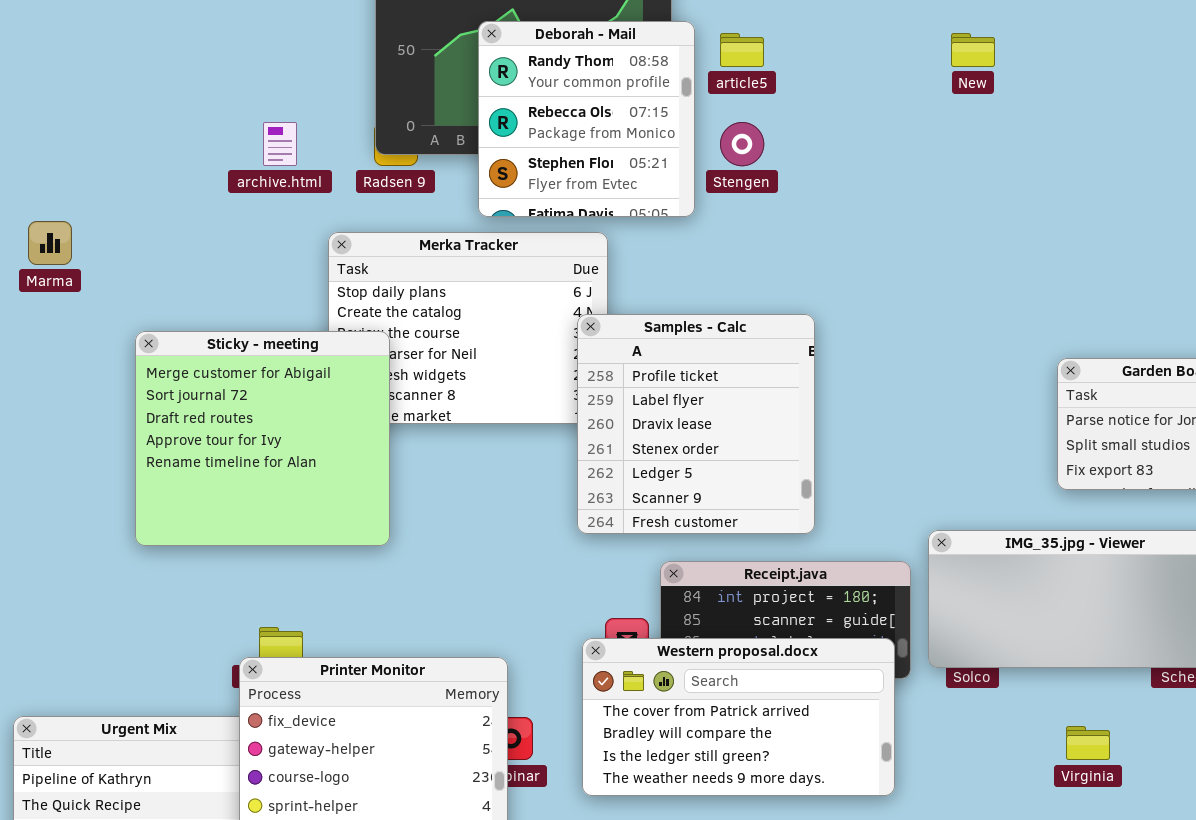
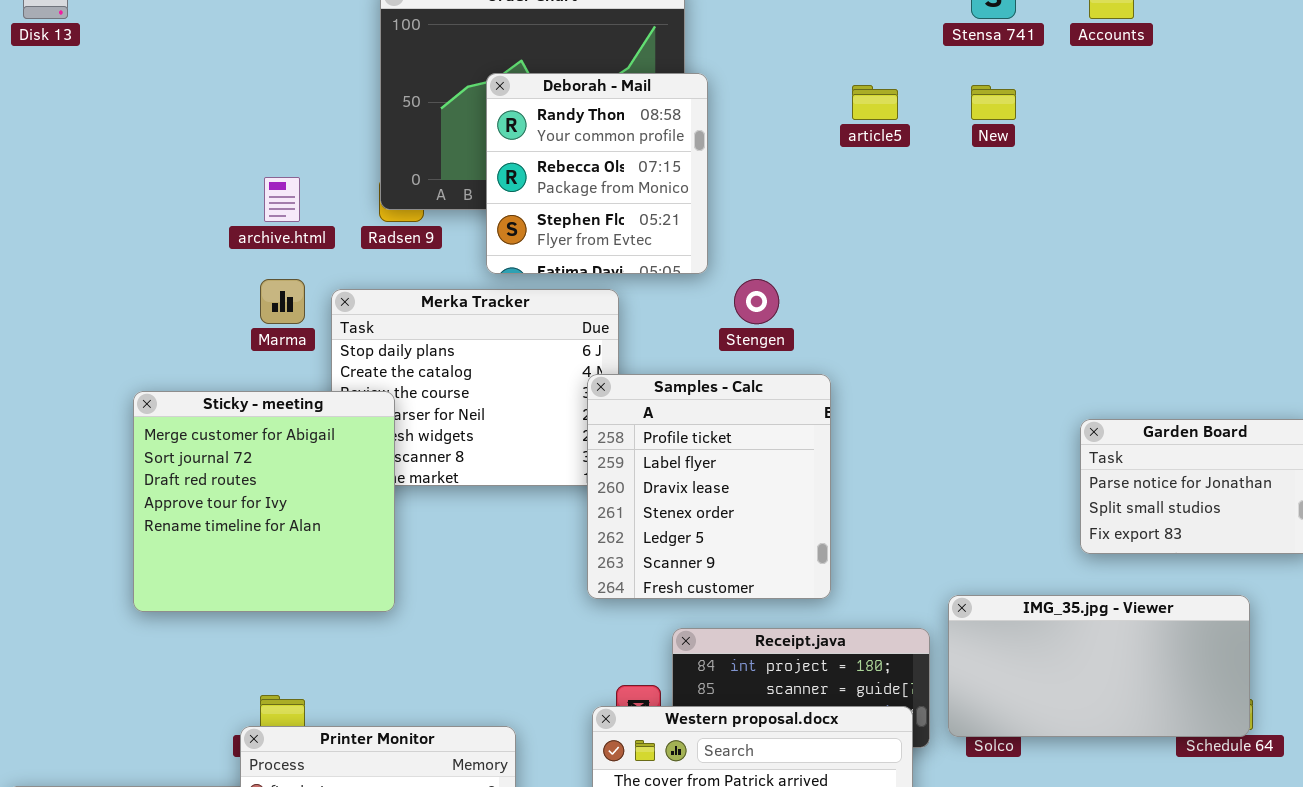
article5: [720,33,764,67] -> [852,85,898,120], moved
Stengen: [720,122,764,166] -> [734,279,779,324], moved
Marma: [28,221,72,265] -> [260,279,305,324], moved

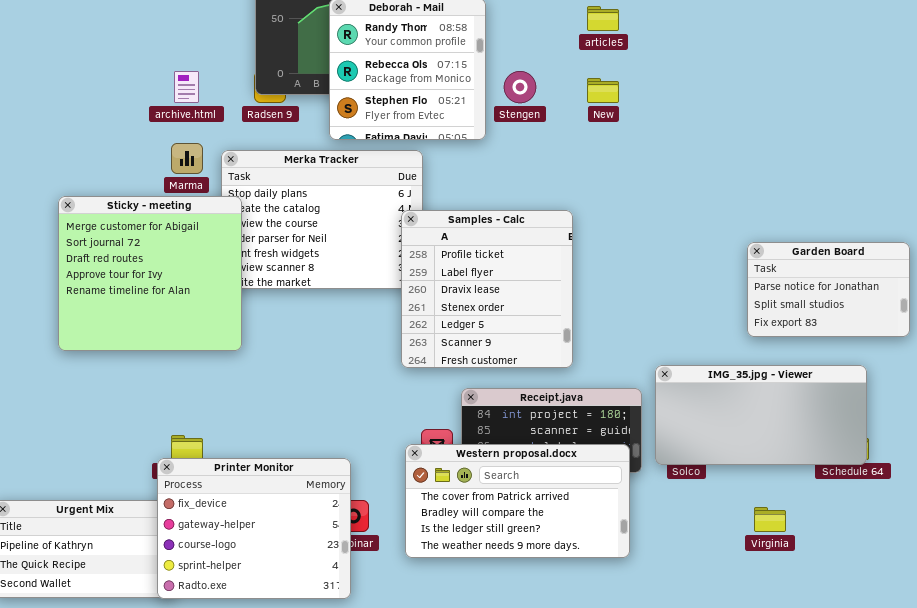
New: [971,85,1016,120] -> [587,78,619,103], moved
Stengen: [734,279,779,324] -> [504,71,536,103], moved
Sticky - meeting: [133,391,395,612] -> [58,196,242,351], moved

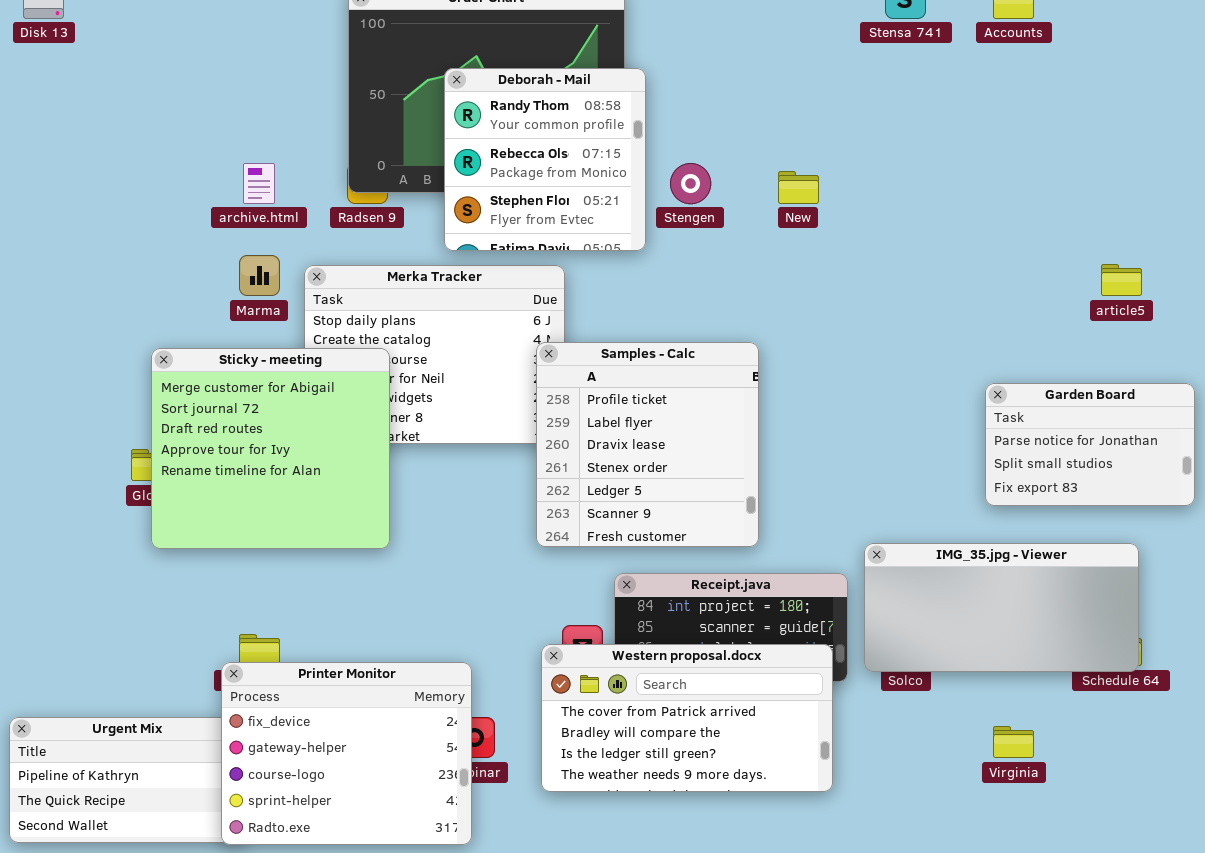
article5: [587,6,619,31] -> [1101,264,1142,296], moved
Sticky - meeting: [58,196,242,351] -> [151,348,390,549], moved

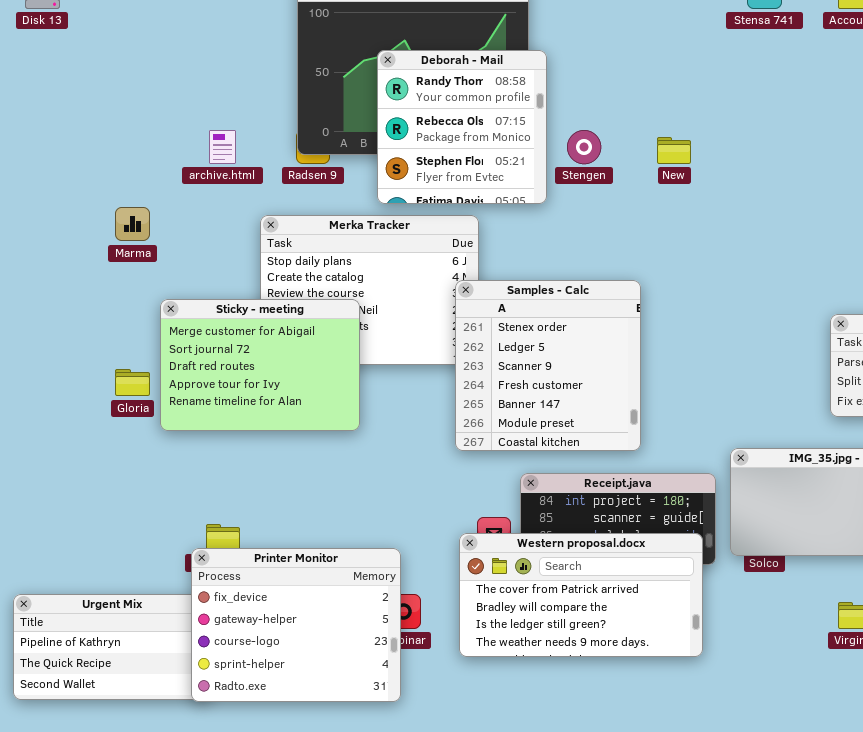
Marma: [239,255,280,296] -> [115,207,150,241], moved
Samples - Calc: [536,342,759,547] -> [455,280,641,451], scrolled down 3 rows
Sticky - meeting: [151,348,390,549] -> [160,299,360,431], moved, resized

